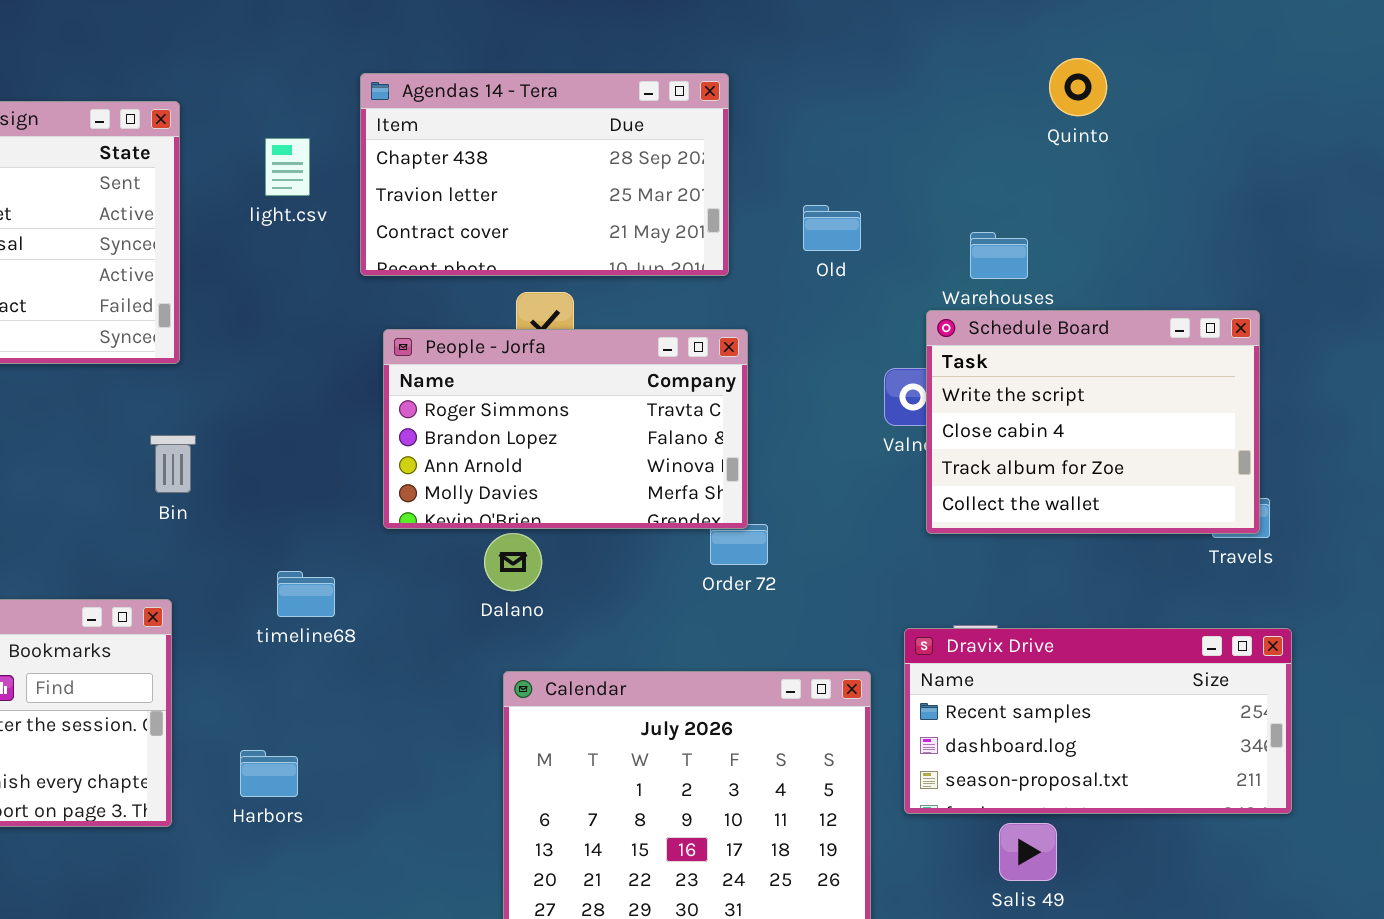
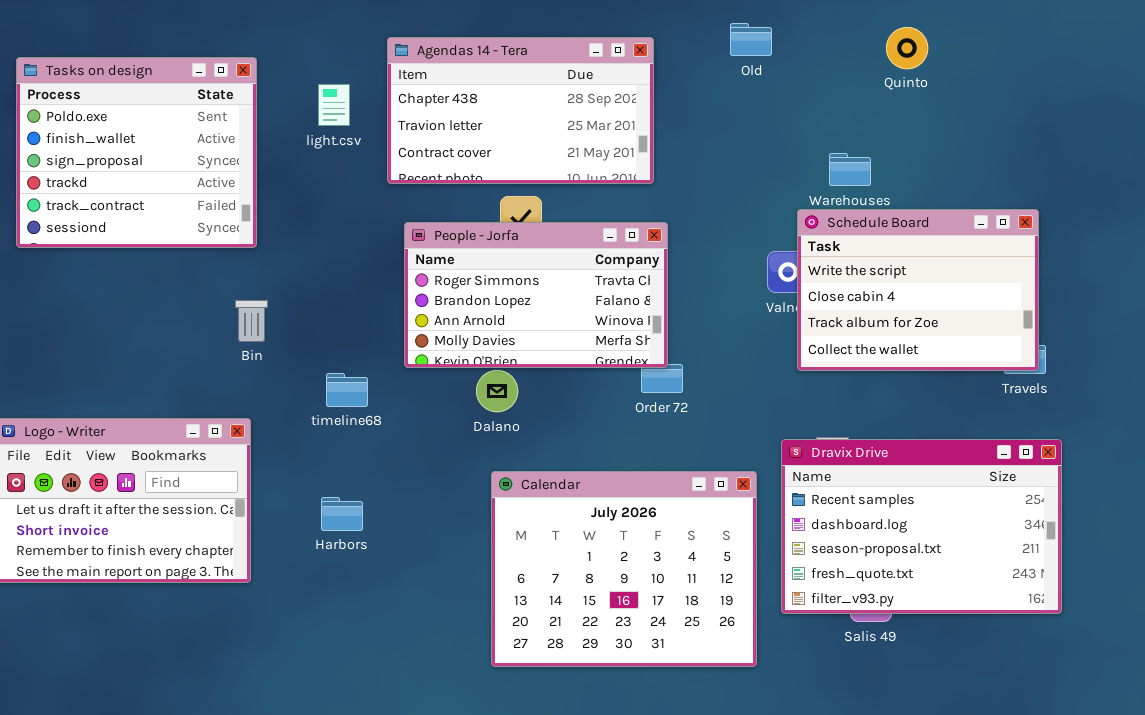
Old: [803,205,861,251] -> [730,23,772,56], moved
timeline68: [277,571,335,617] -> [326,373,368,407], moved
Dravix Drive: [904,628,1292,814] -> [781,439,1062,614], resized
Harbors: [240,750,298,797] -> [321,497,363,531], moved

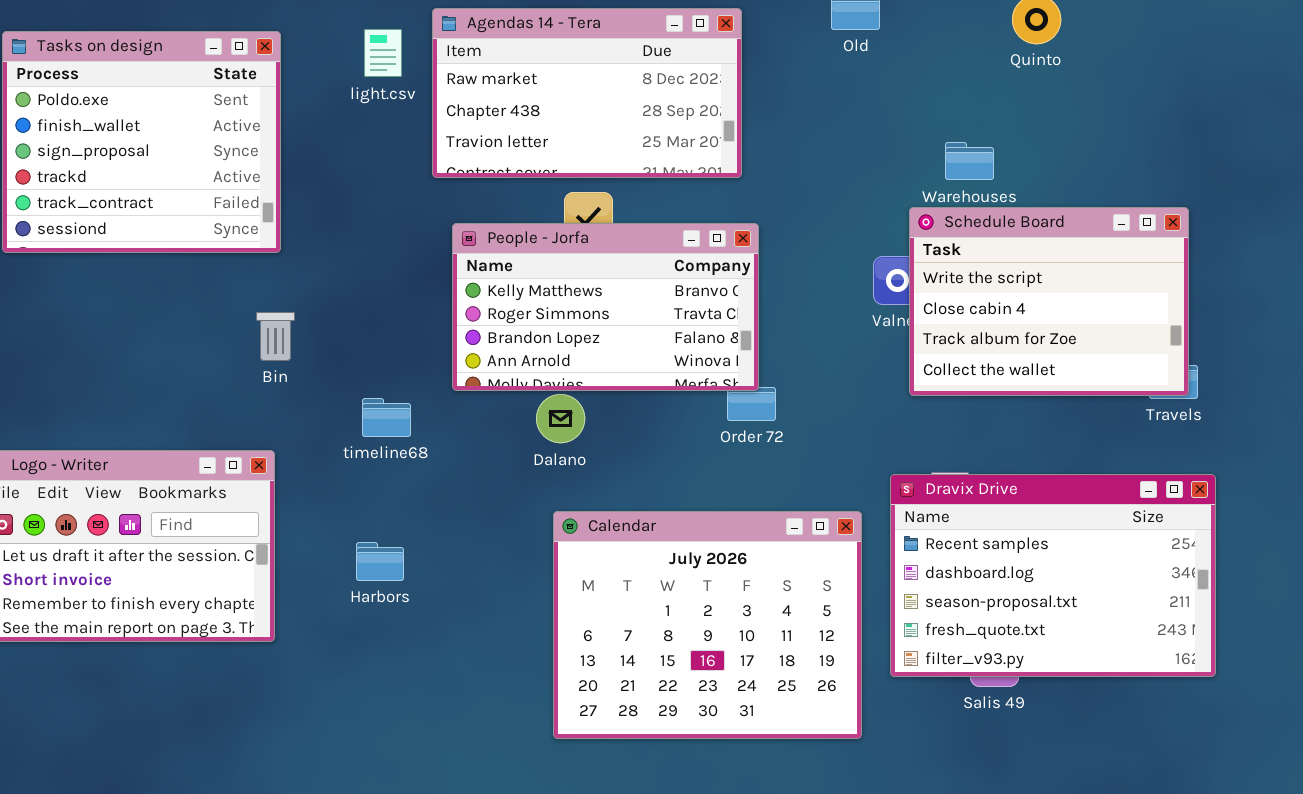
Agendas 14 - Tera: [387,37,654,184] -> [432,8,742,178], scrolled up 1 row
light.csv: [318,84,350,126] -> [364,29,402,77], moved
People - Jorfa: [404,222,668,368] -> [452,223,759,391], scrolled up 1 row

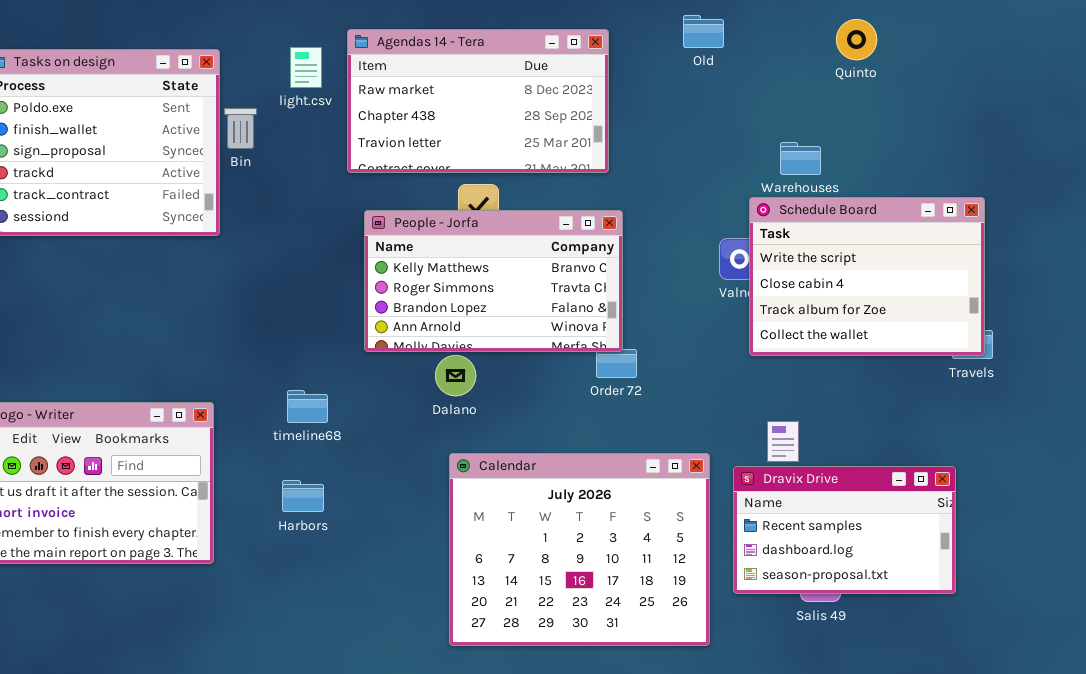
Bin: [256,312,295,361] -> [224,108,257,149], moved
timeline68: [362,398,411,437] -> [287,390,328,423], moved
Dravix Drive: [890,474,1216,677] -> [733,466,956,594], resized

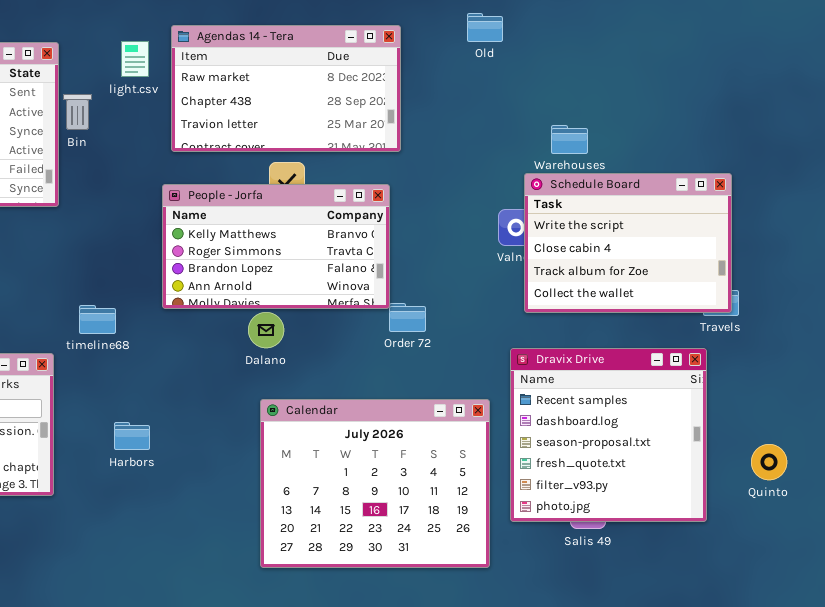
Quinto: [836,19,877,60] -> [751,444,787,480], moved
People - Jorfa: [364,210,623,352] -> [162,184,390,309], moved
timeline68: [287,390,328,423] -> [79,305,116,334], moved
Dravix Drive: [733,466,956,594] -> [510,348,707,522], resized

